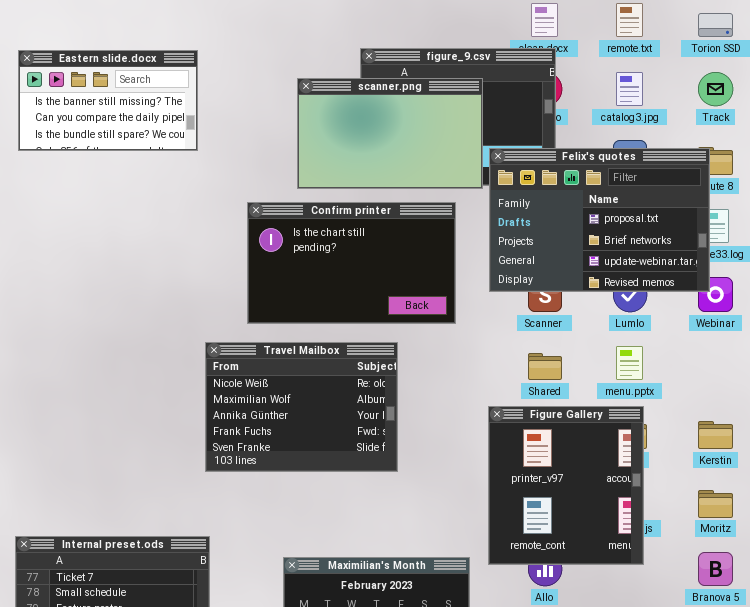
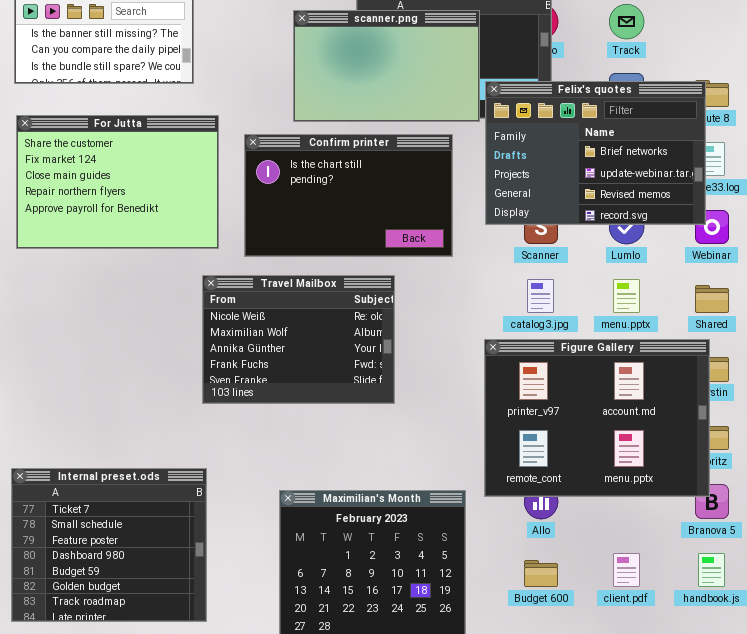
catalog3.jpg: [616,72,643,106] -> [527,279,554,313], moved
Track: [698,72,733,106] -> [609,4,644,39], moved
Felix's quotes: [489,148,710,292] -> [485,81,706,225], scrolled down 1 row
For Jutta: none -> [16,115,219,249], opened
Shared: [528,353,562,380] -> [695,285,729,313], moved
Figure Gallery: [488,406,644,565] -> [484,339,710,497], resized

